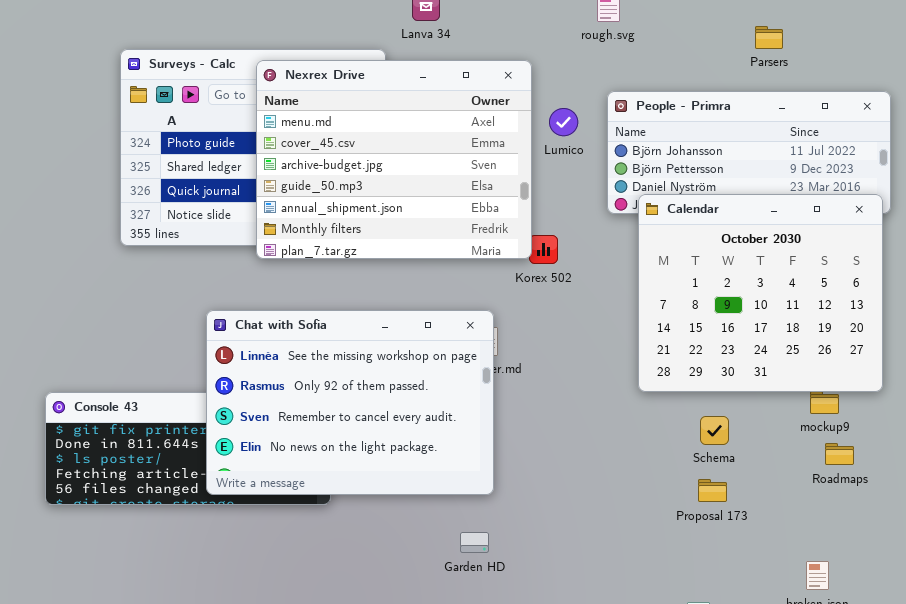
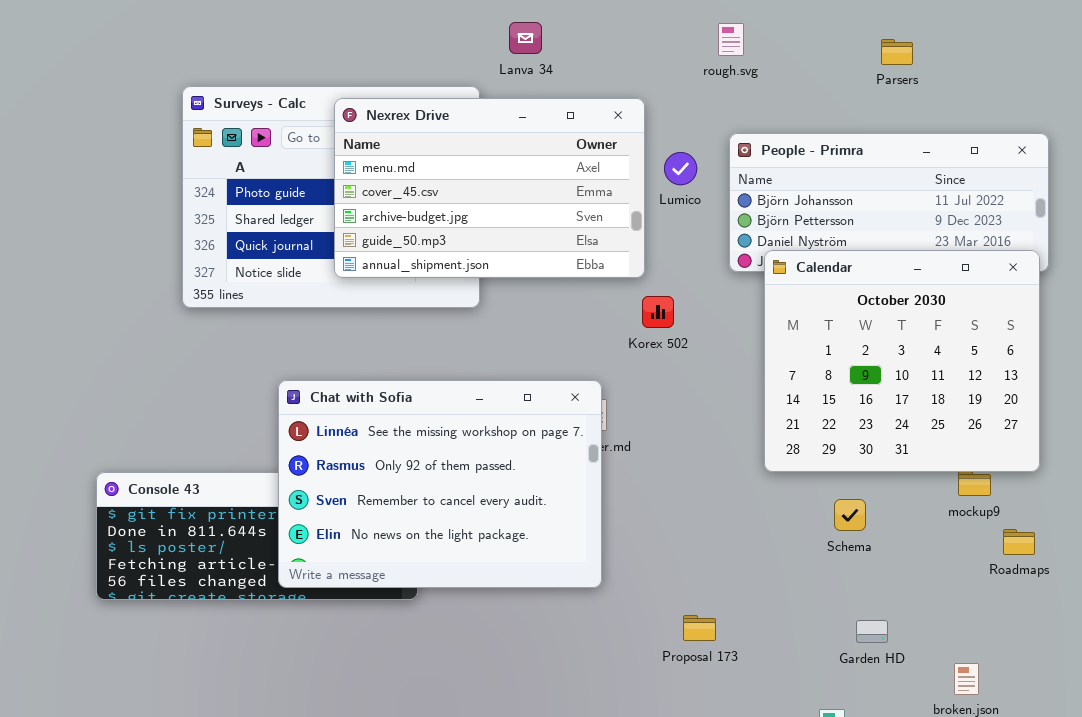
Parsers: [755,26,783,49] -> [881,39,913,65], moved
Nexrex Drive: [256,60,532,259] -> [334,98,645,278], resized
Roadmaps: [825,443,854,465] -> [1003,529,1035,555], moved
Proposal 173: [698,479,727,502] -> [683,615,716,641], moved
Garden HD: [460,532,489,553] -> [856,620,888,643], moved

